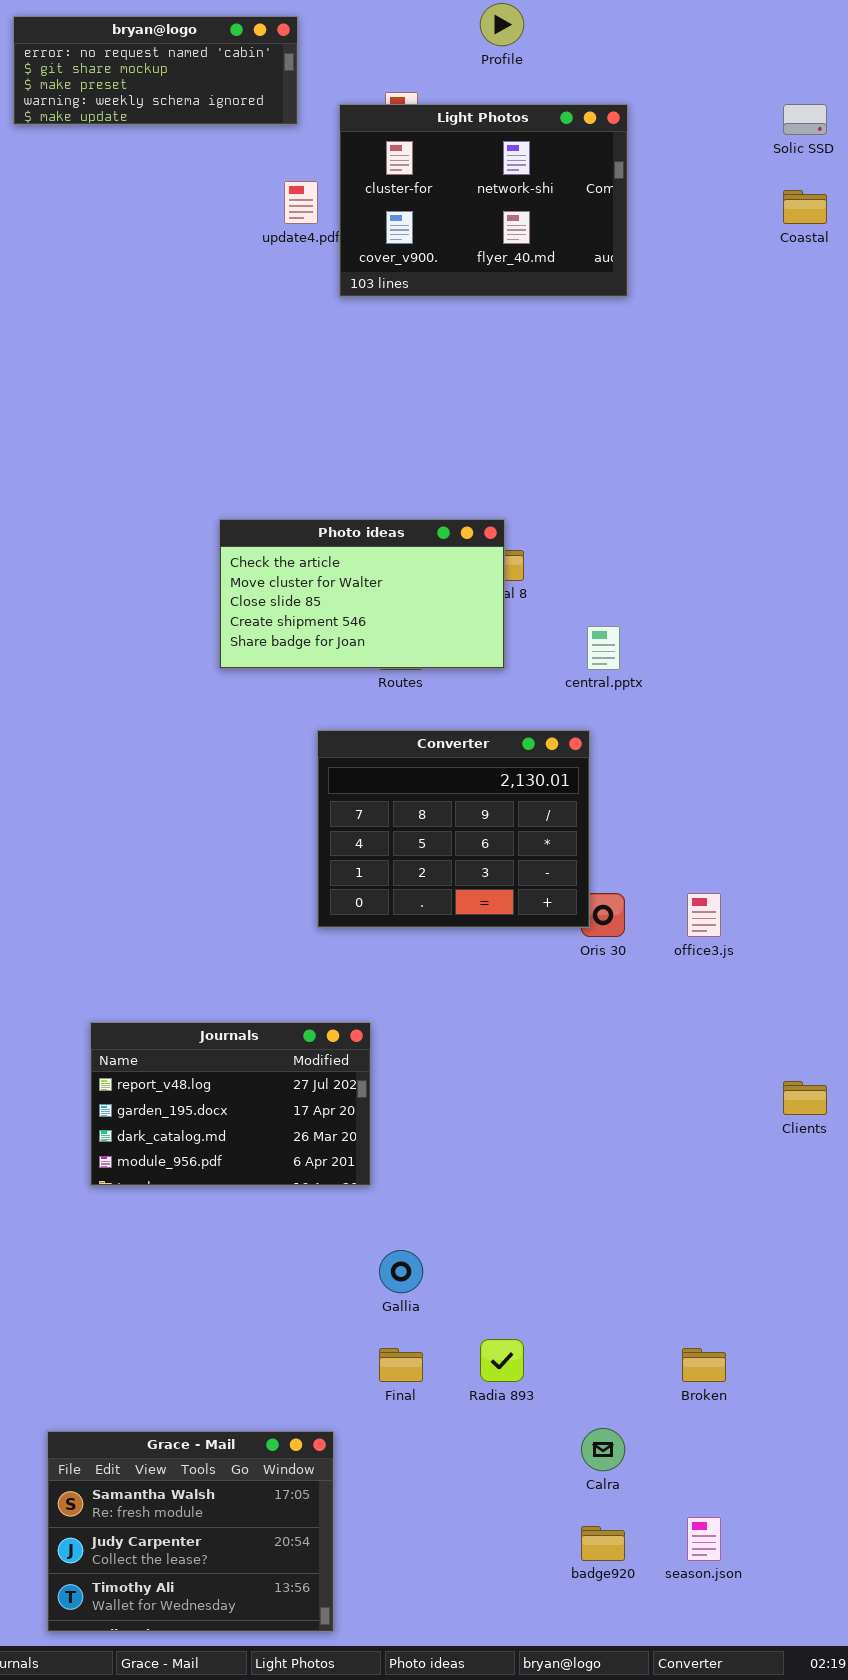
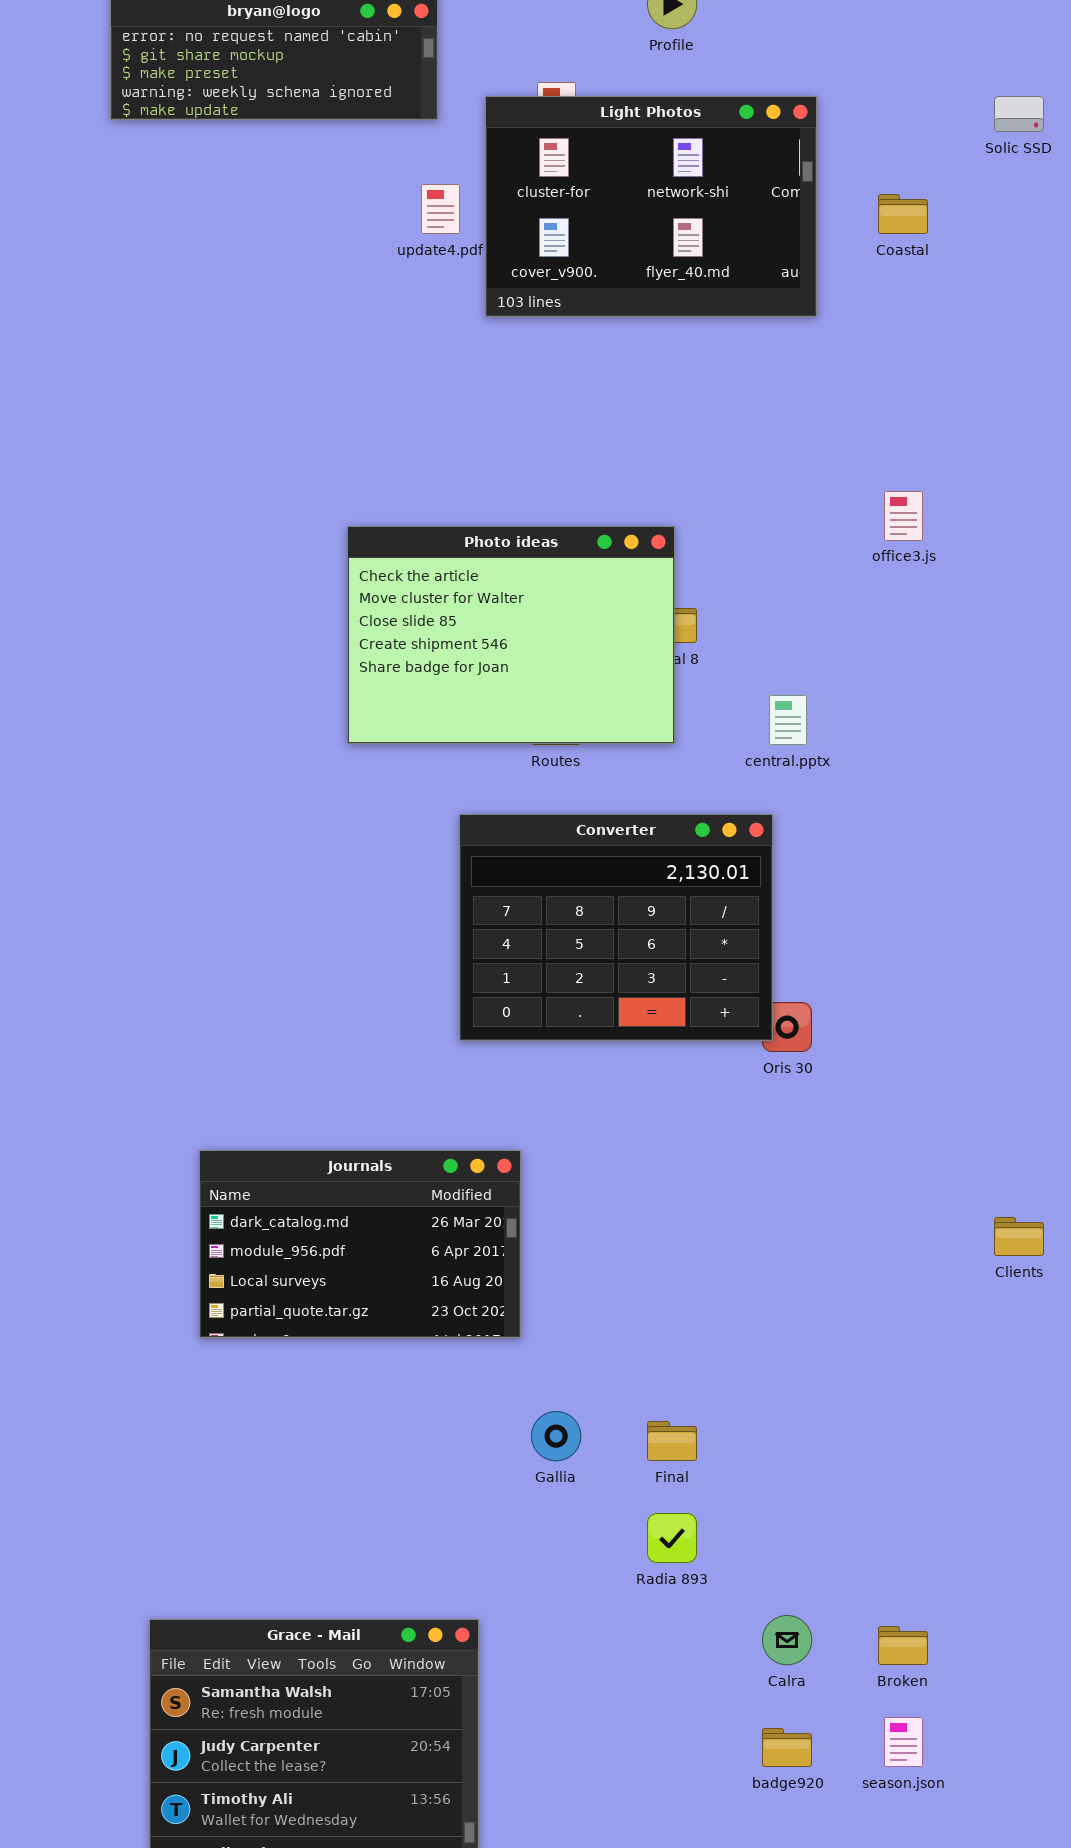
Coastal: [783,190,827,224] -> [878,194,928,234], moved
Photo ideas: [219,519,505,669] -> [347,526,675,744], resized
office3.js: [687,893,721,937] -> [884,491,923,541], moved
Journals: [90,1022,371,1186] -> [199,1150,521,1338], scrolled down 2 rows
Final: [379,1348,423,1382] -> [647,1421,697,1461], moved
Broken: [682,1348,726,1382] -> [878,1626,928,1665], moved

